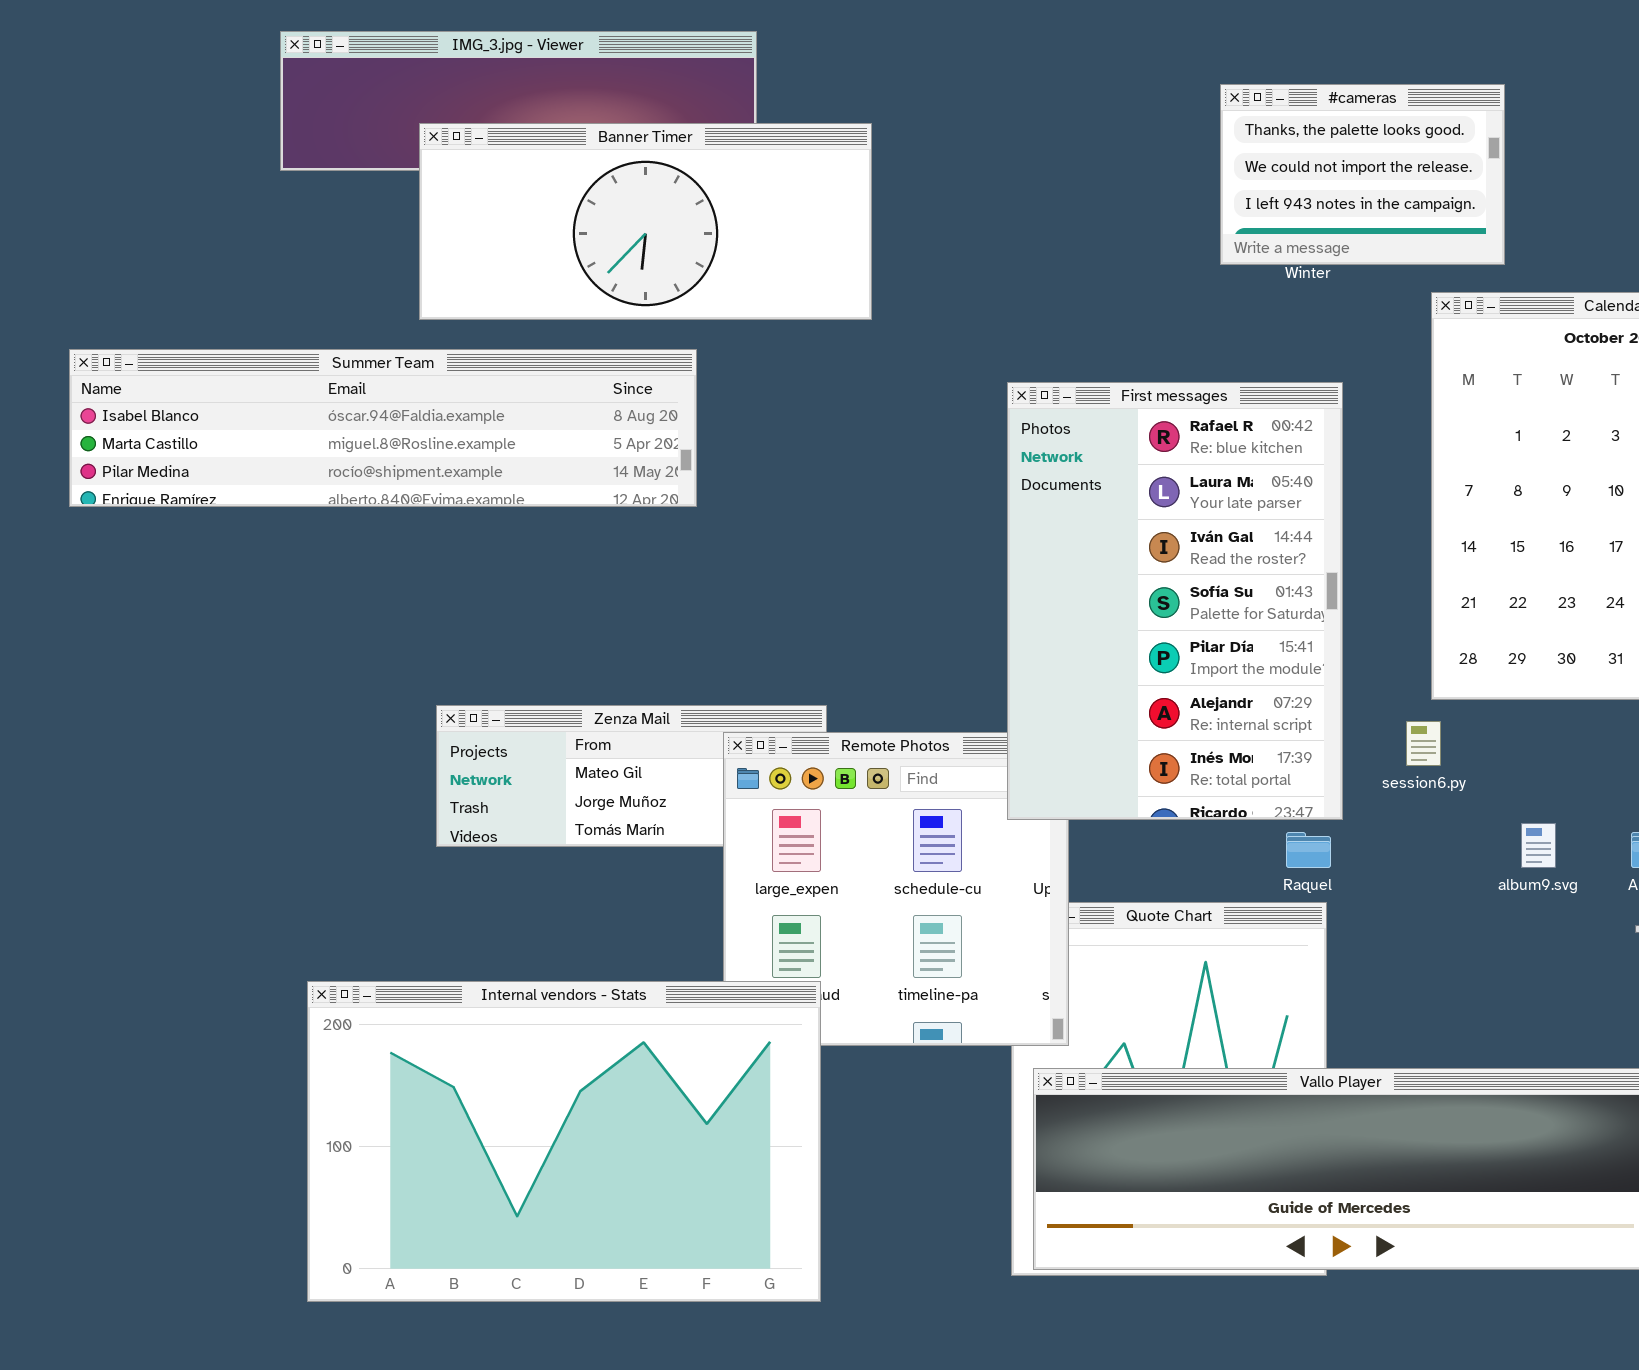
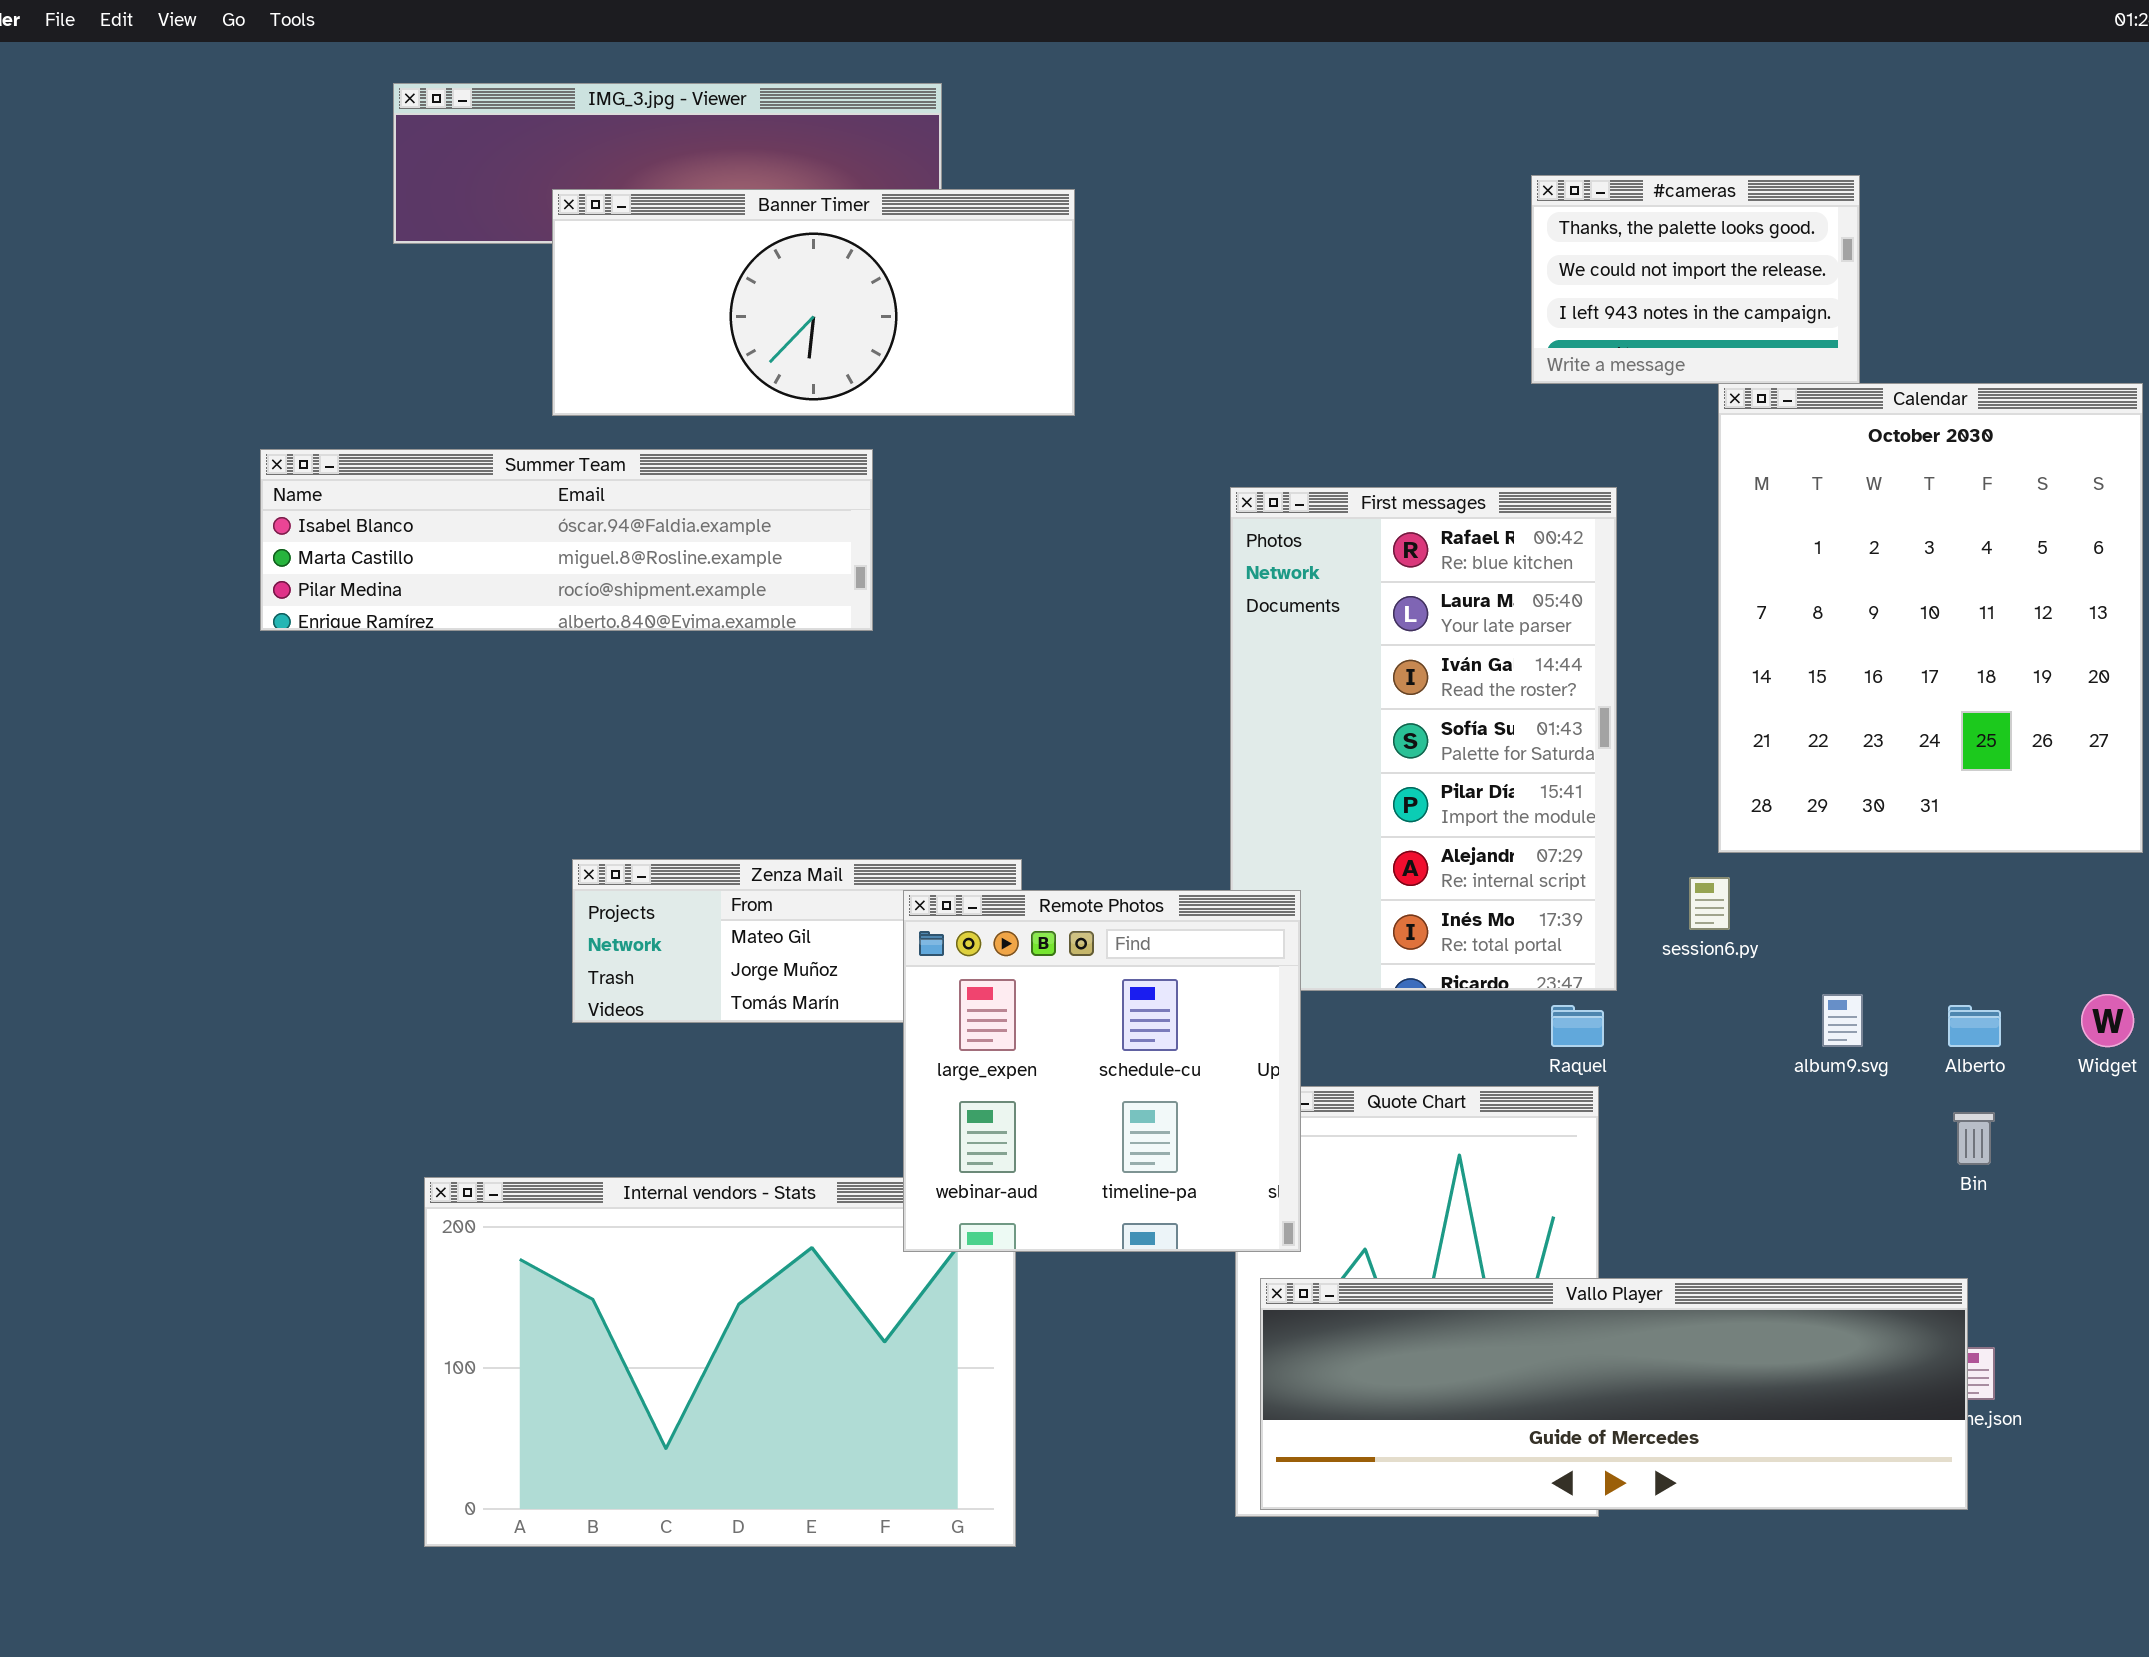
#cameras: [1220,84,1505,265] -> [1531,175,1860,384], moved
Summer Team: [69,349,697,507] -> [260,449,873,631], resized
Remote Photos: [723,732,1069,1046] -> [903,890,1301,1252], raised

